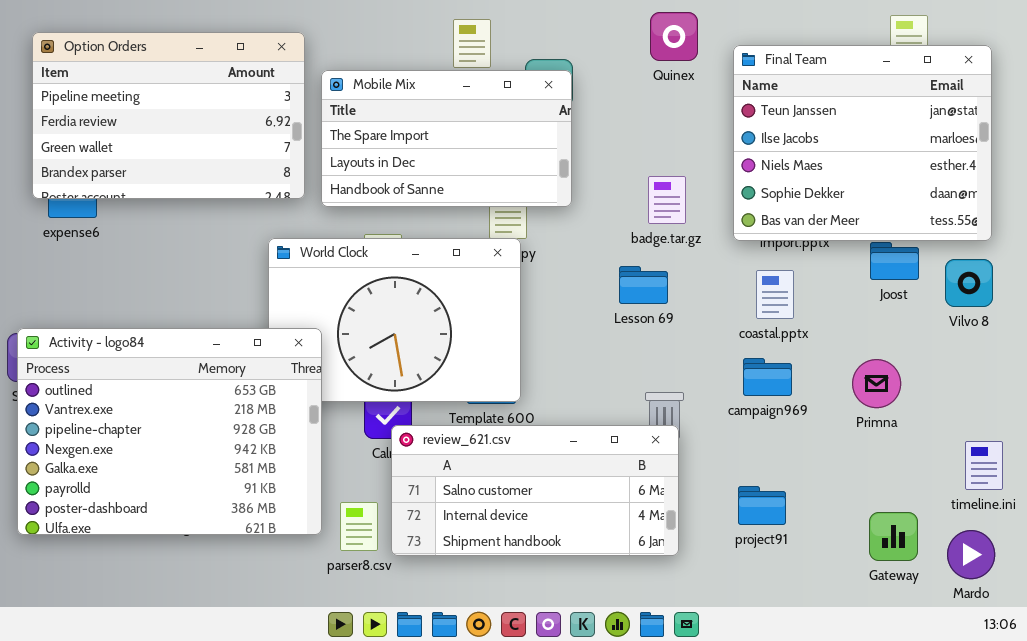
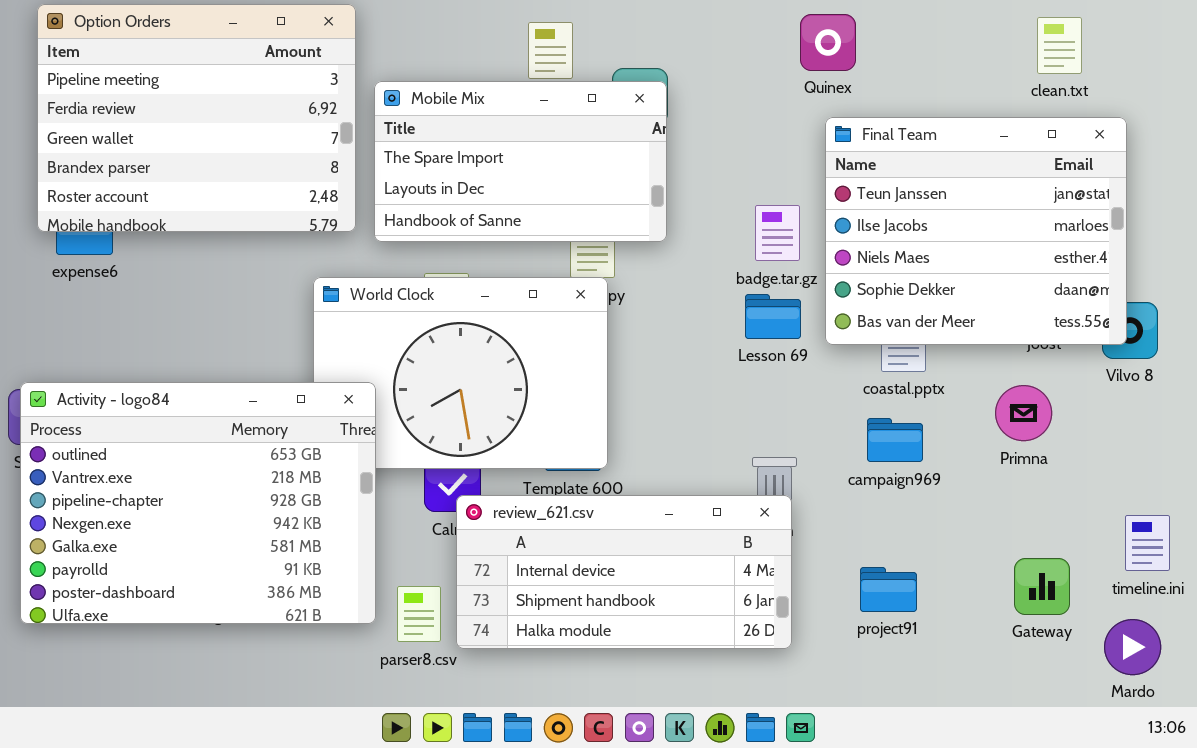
Quinex: [650,12,698,61] -> [800,14,856,71], moved
Option Orders: [32,32,305,199] -> [37,4,356,232], resized
Final Team: [733,45,992,241] -> [825,117,1127,345], moved
Lesson 69: [619,266,668,304] -> [745,294,801,339], moved
Primna: [852,359,901,408] -> [995,385,1052,441], moved
review_621.csv: [391,425,679,556] -> [456,495,792,649], scrolled down 1 row
Gateway: [869,512,918,561] -> [1014,558,1070,615], moved

